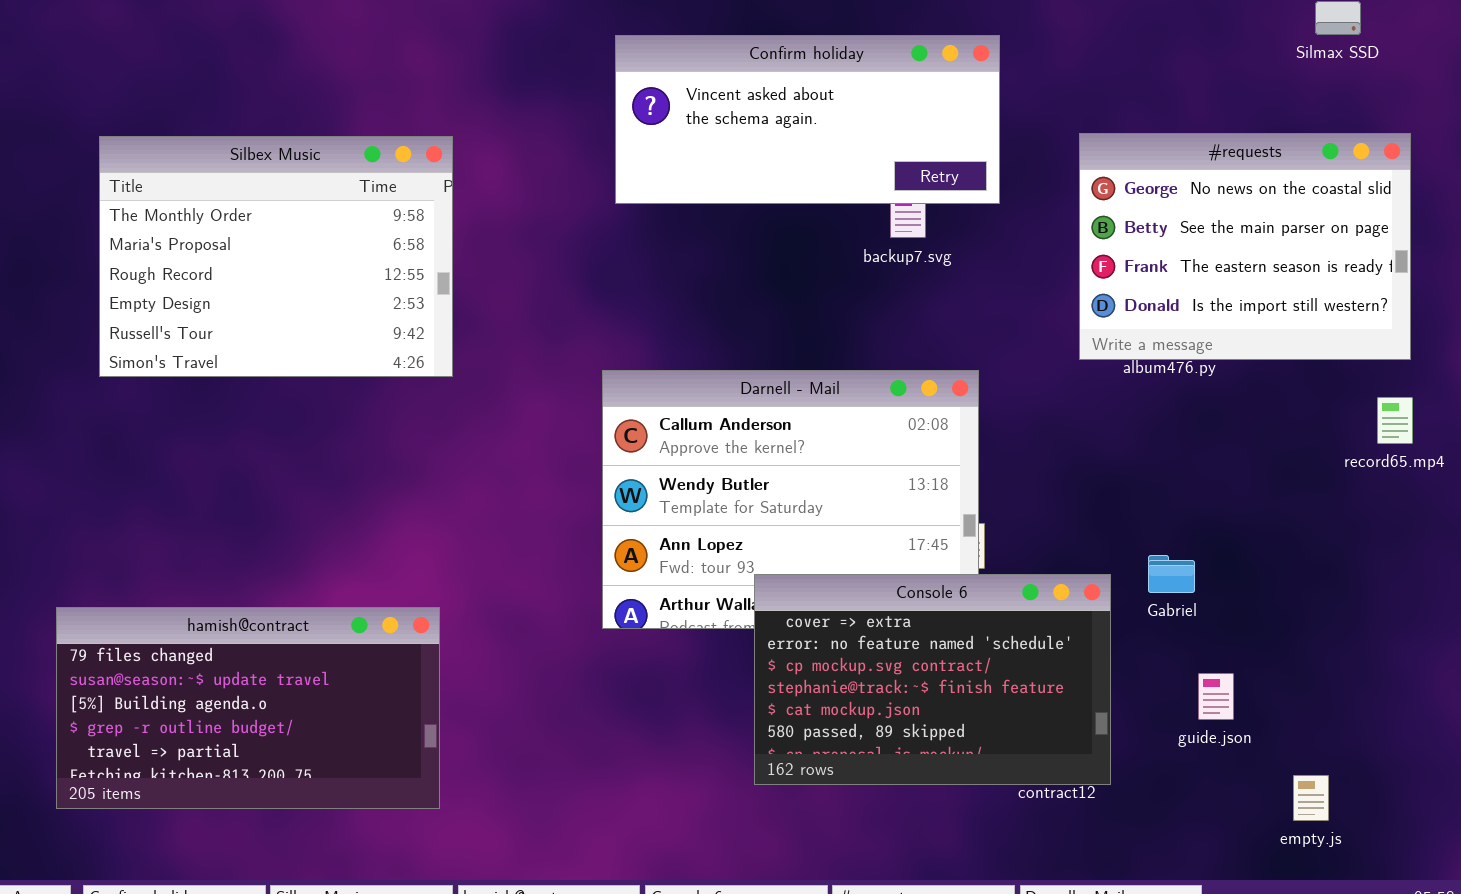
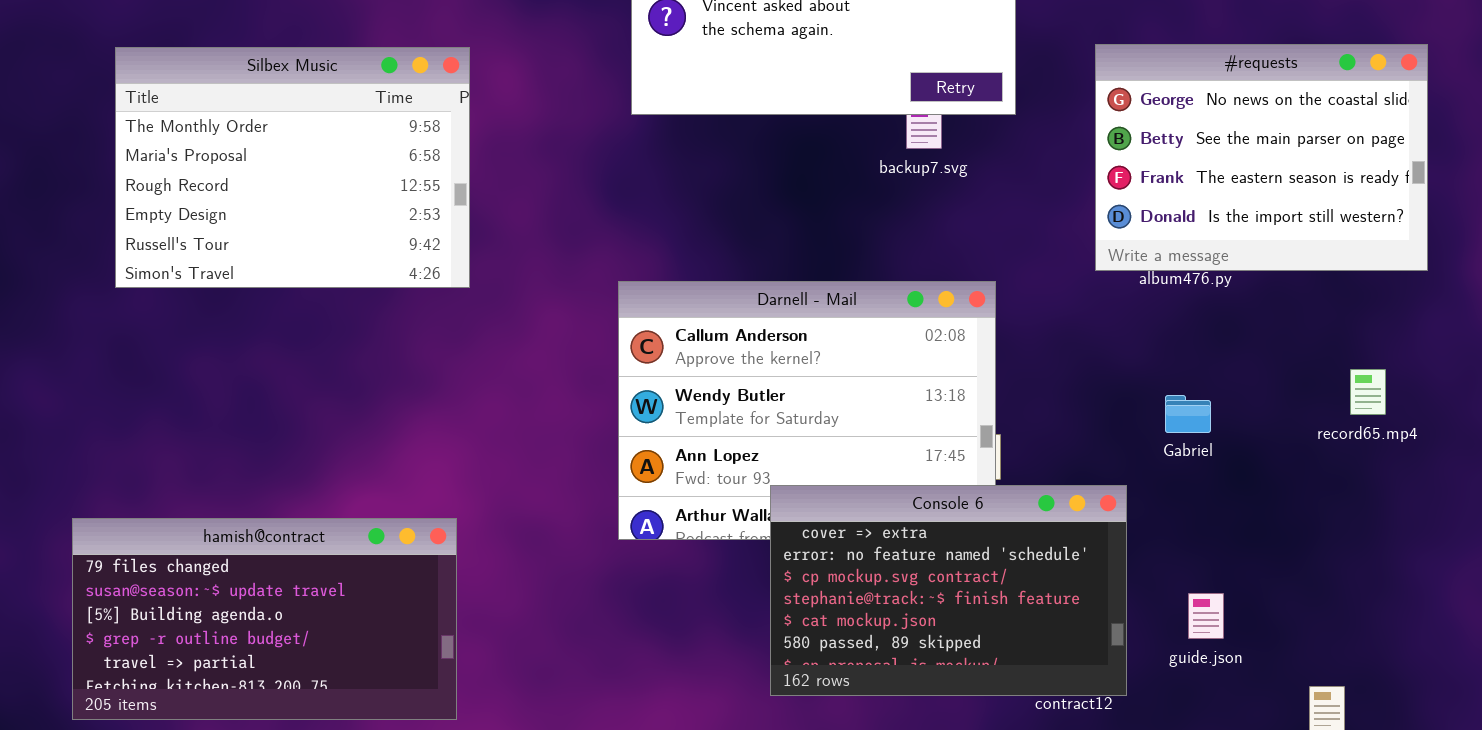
record65.mp4: [1377,397,1413,444] -> [1350,369,1386,415], moved
Gabriel: [1148,555,1195,593] -> [1165,395,1211,433], moved
guide.json: [1198,673,1234,720] -> [1188,593,1224,639], moved

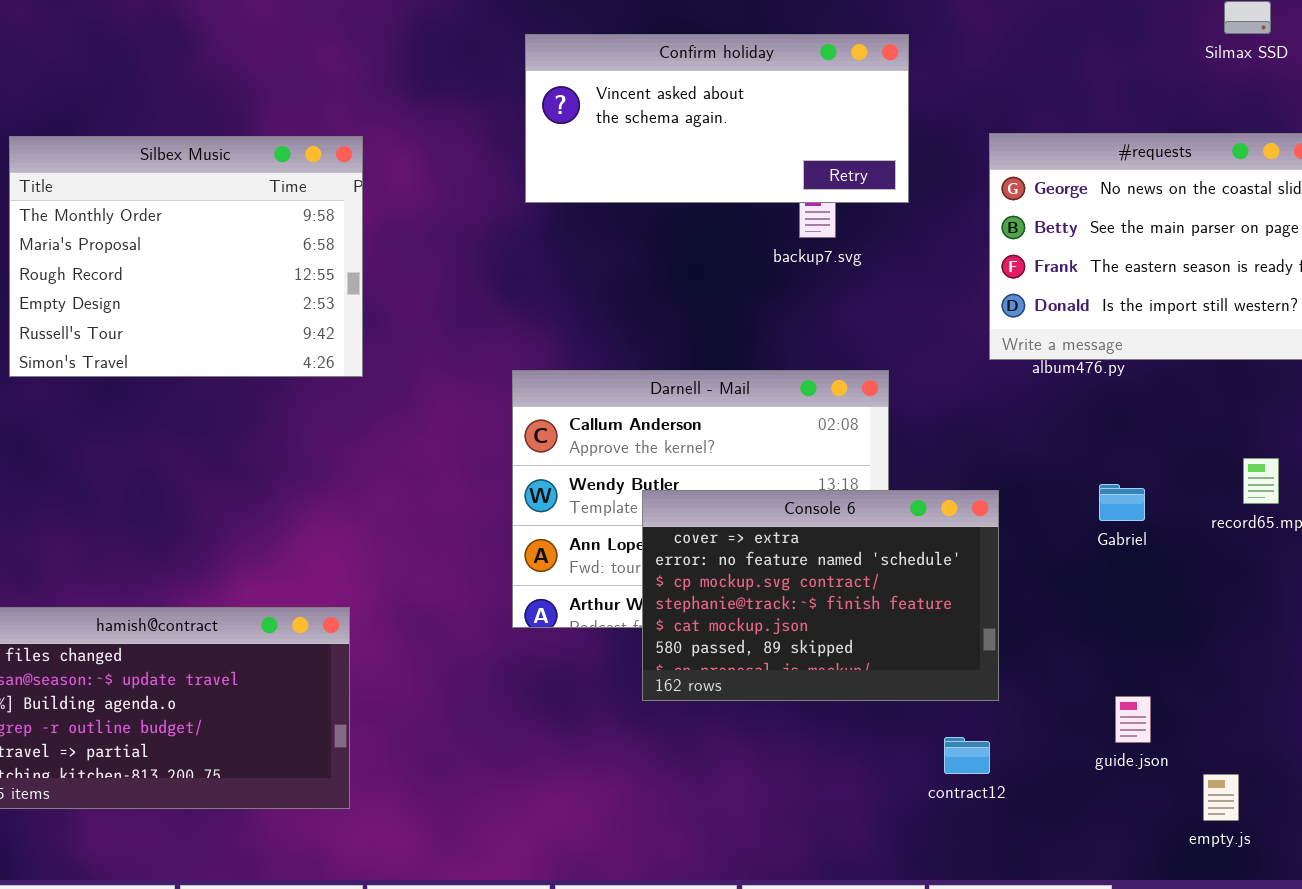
Gabriel: [1165,395,1211,433] -> [1099,484,1145,521], moved
Console 6: [770,485,1127,696] -> [642,490,999,701], moved
guide.json: [1188,593,1224,639] -> [1115,696,1151,743], moved

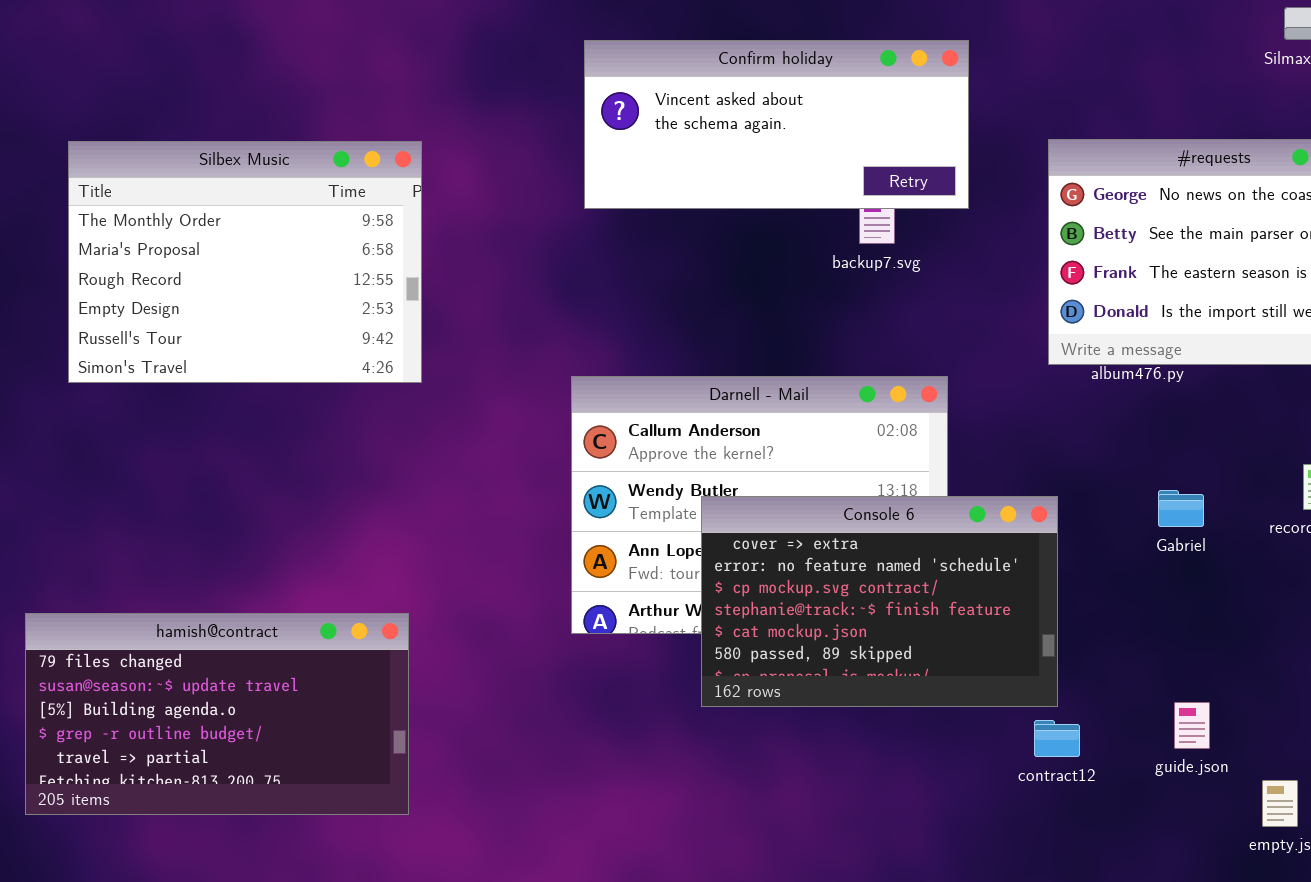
contract12: [944,737,990,774] -> [1034,720,1080,757], moved

